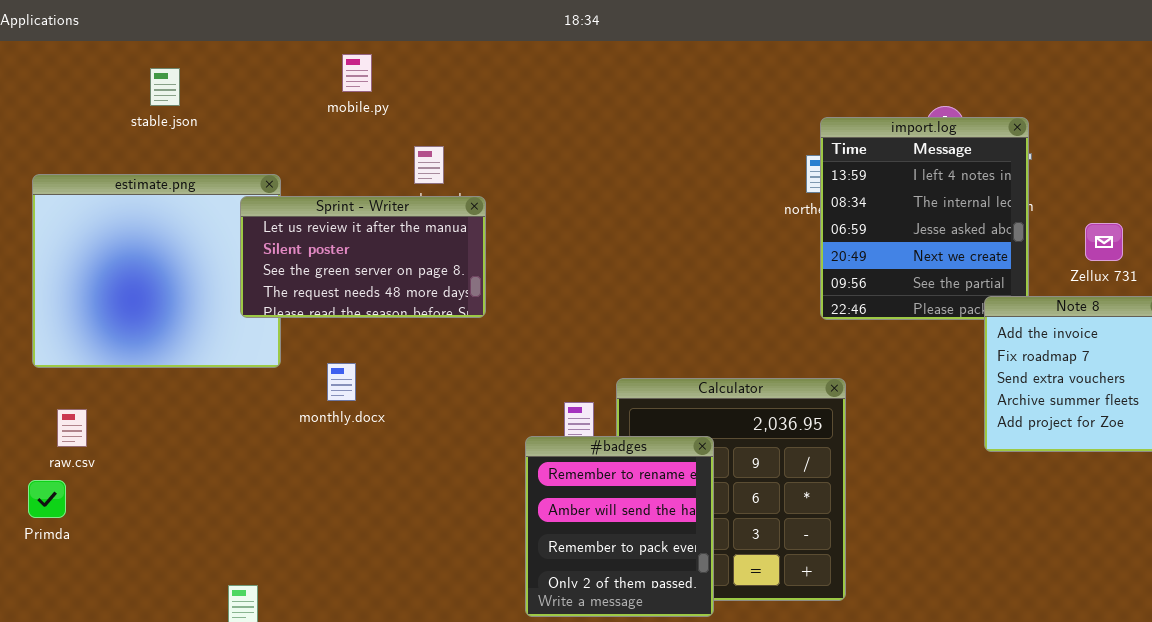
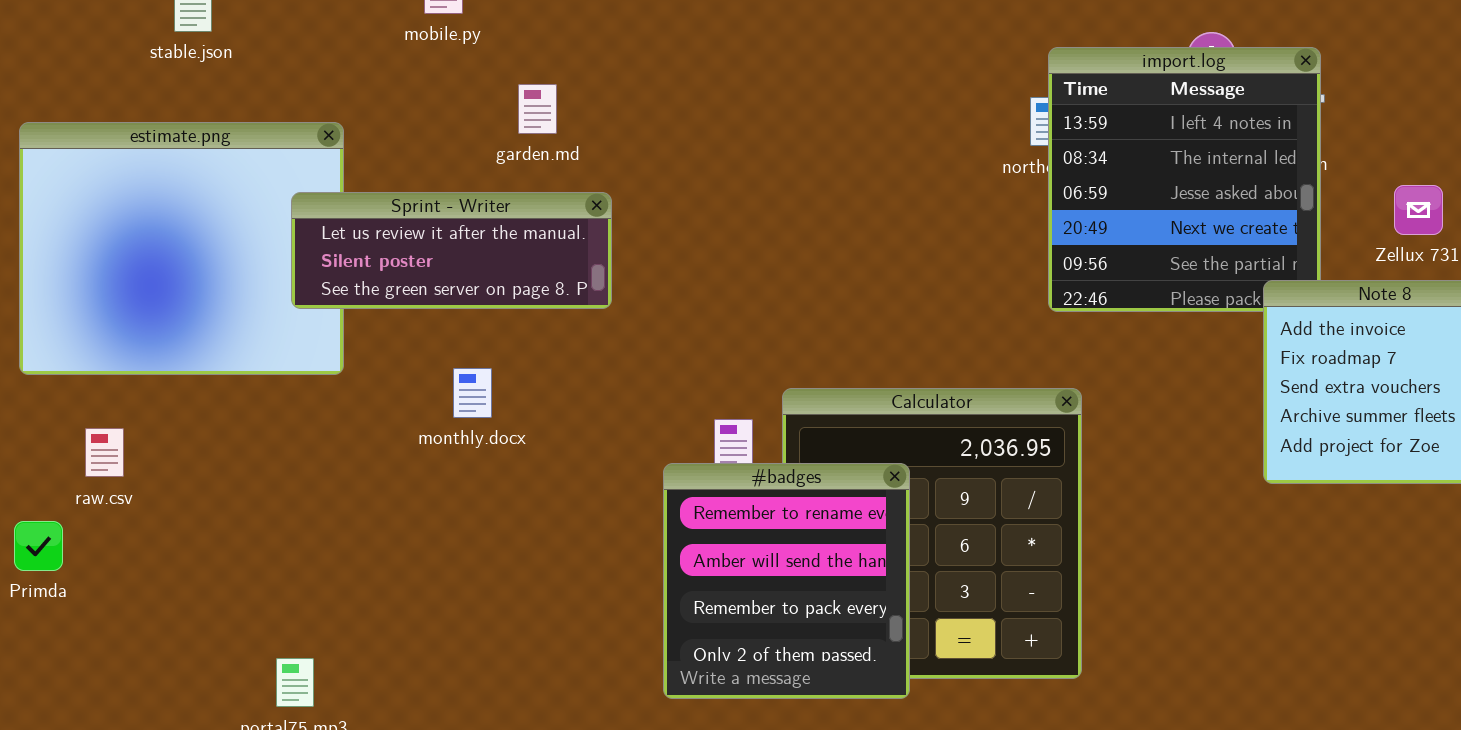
Sprint - Writer: [240,196,486,318] -> [291,192,612,309], resized
monthly.docx: [327,363,356,401] -> [453,368,492,418], moved
raw.csv: [57,409,87,447] -> [85,428,124,477], moved

